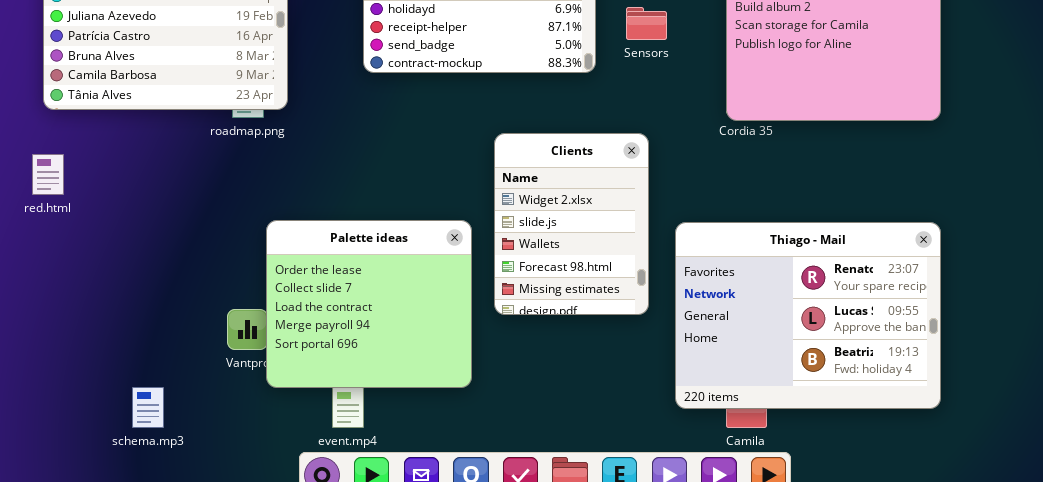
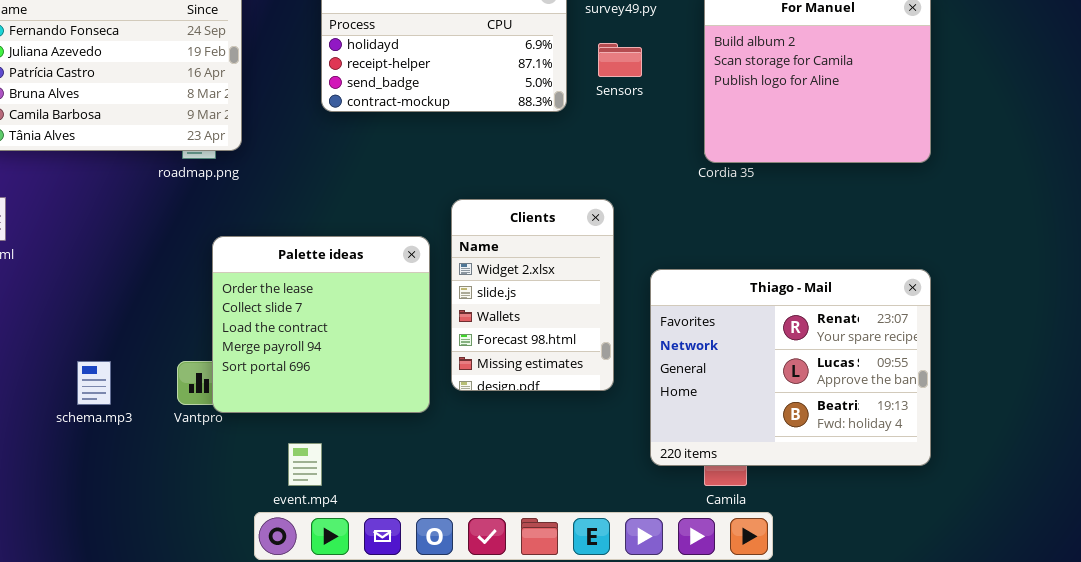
Clients: [494,133,649,315] -> [451,199,614,391], moved
Palette ideas: [266,220,472,388] -> [212,236,430,413], moved
schema.mp3: [132,387,164,428] -> [77,361,111,405], moved

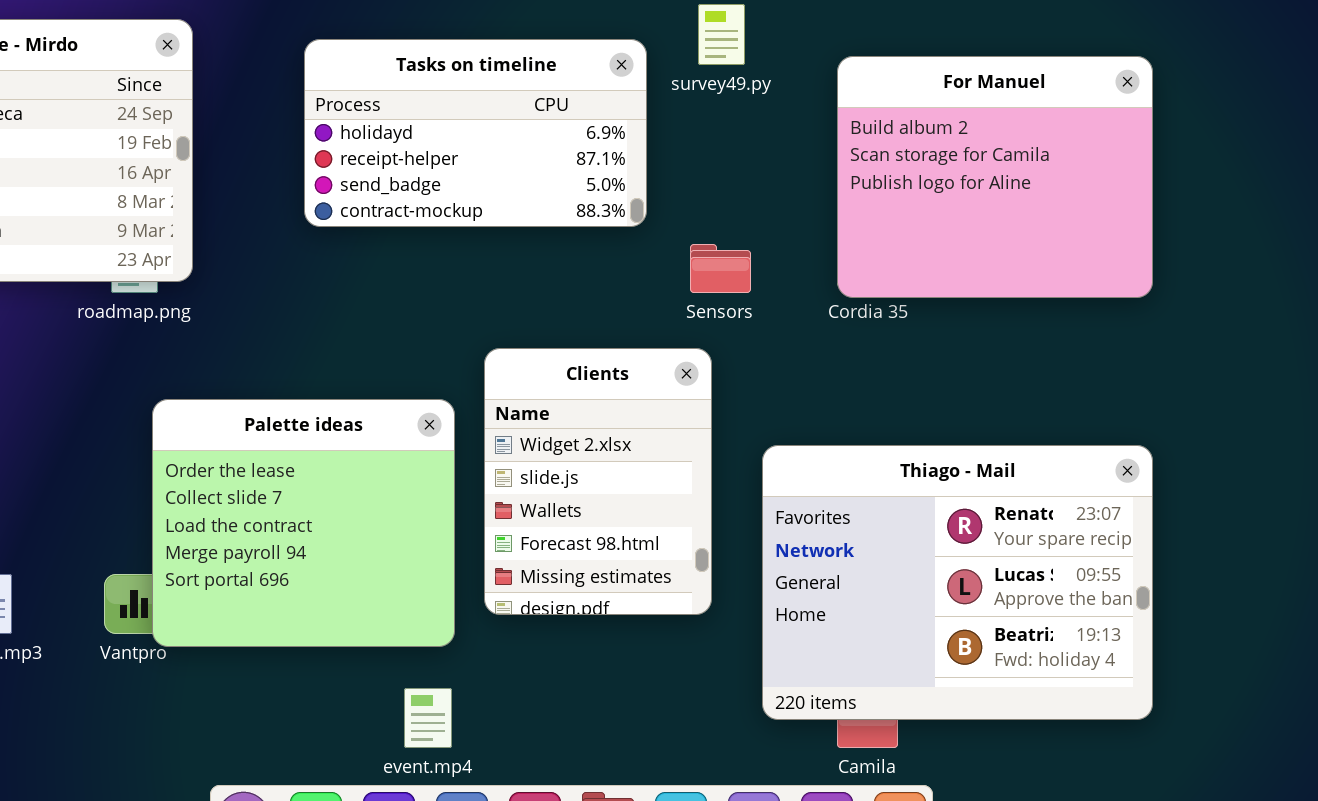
Sensors: [598,43,642,77] -> [690,244,751,293], moved
event.mp4: [288,443,322,486] -> [404,688,452,748], moved

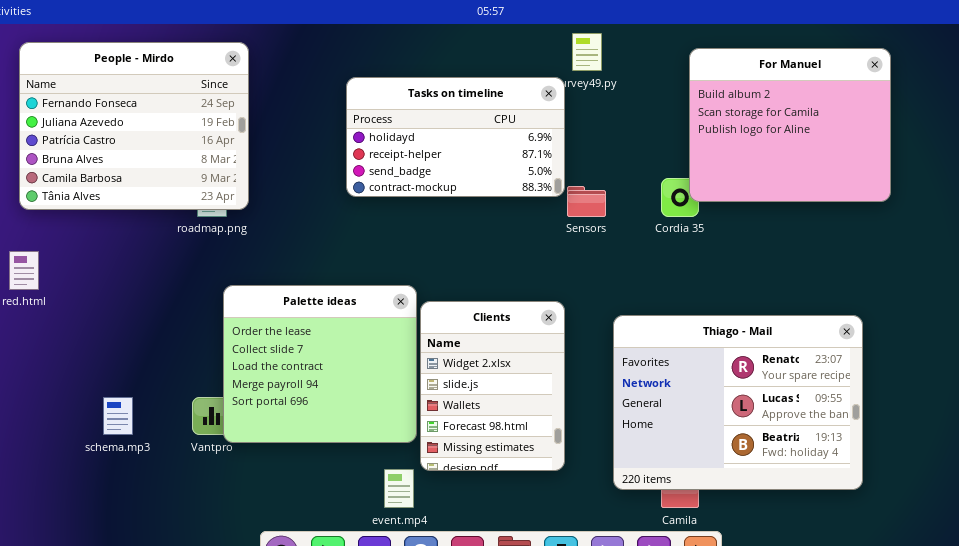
Tasks on timeline: [304,39,647,227] -> [346,77,565,197], moved
For Manuel: [837,56,1153,298] -> [689,48,891,202], moved
Clients: [484,348,712,615] -> [420,301,565,471], moved

